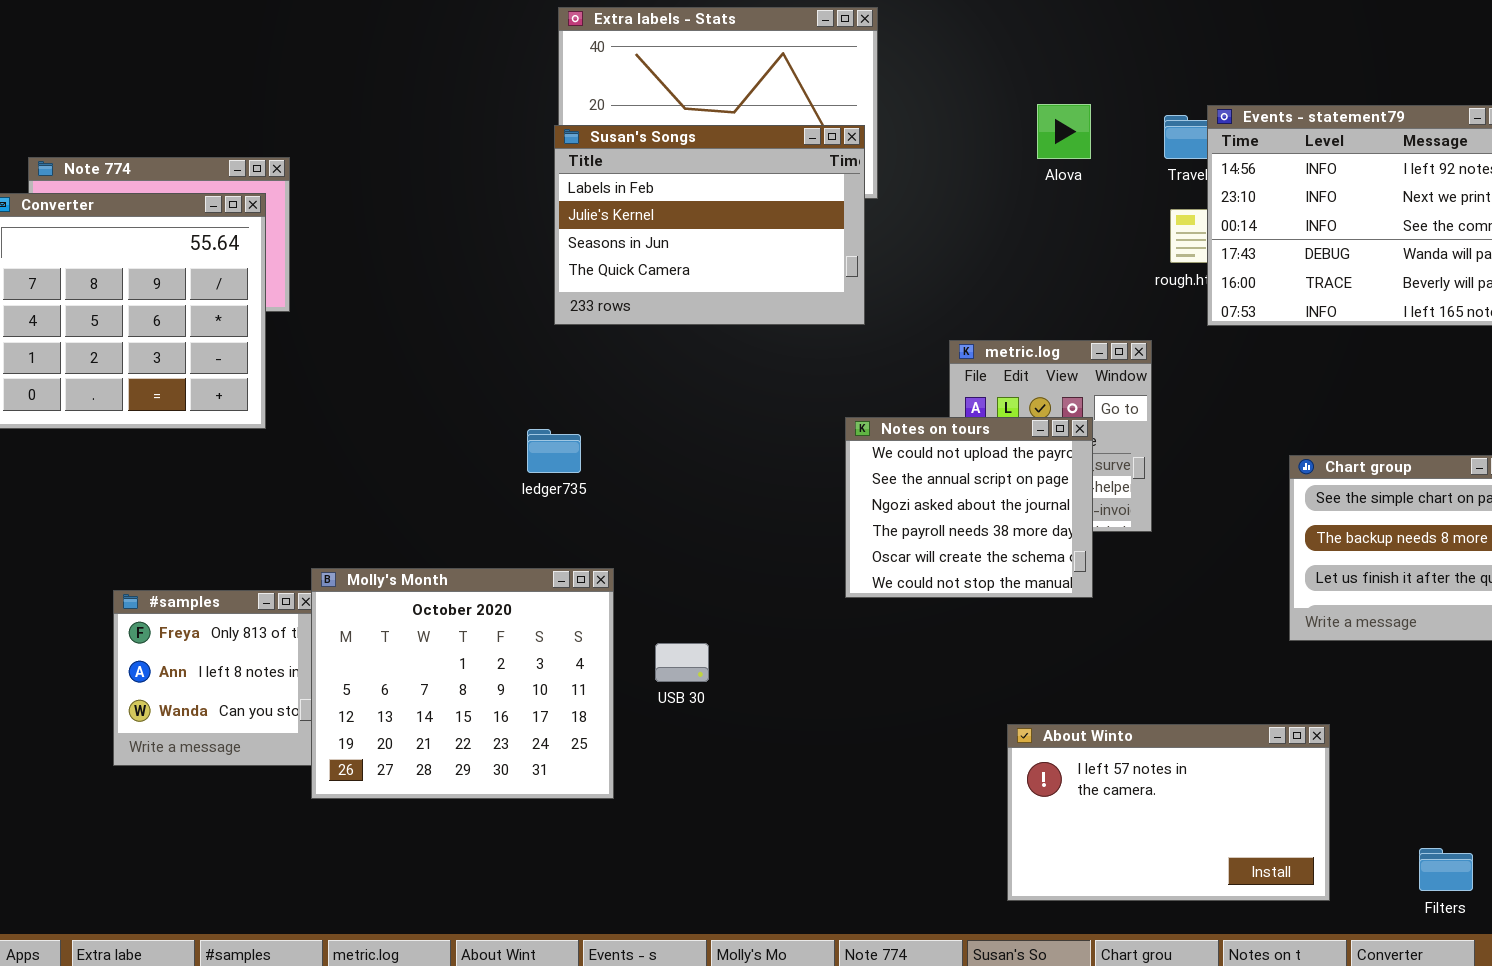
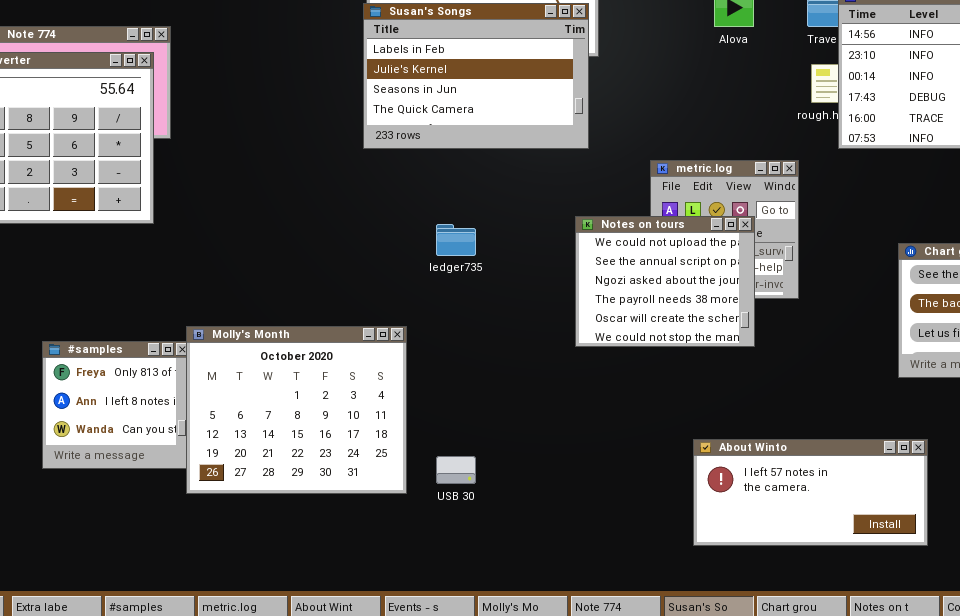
ledger735: [527,429,581,473] -> [436,224,476,256], moved
USB 30: [655,643,709,682] -> [436,456,476,484], moved
About Winto: [1007,724,1330,901] -> [693,439,928,546], resized

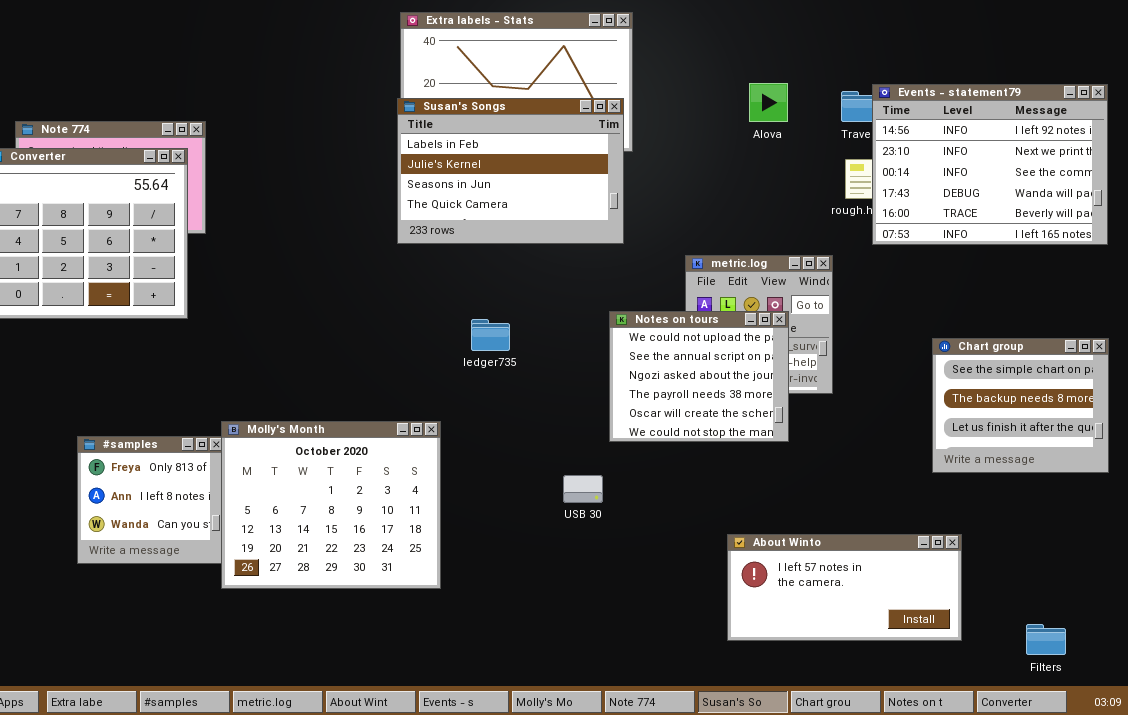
USB 30: [436,456,476,484] -> [563,475,603,503], moved

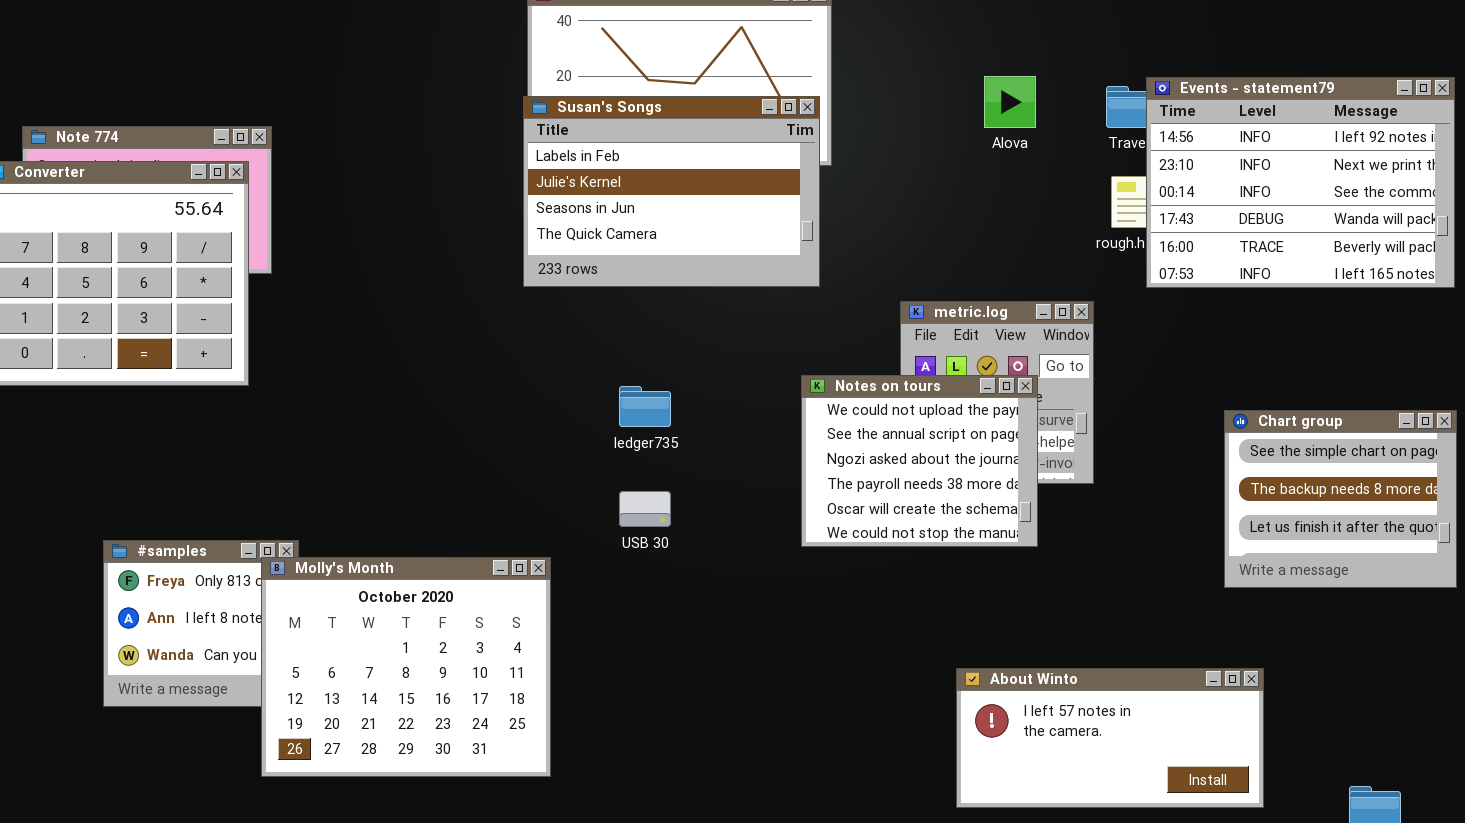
Molly's Month: [221,421,441,589] -> [261,557,551,777], moved
USB 30: [563,475,603,503] -> [619,491,671,527], moved

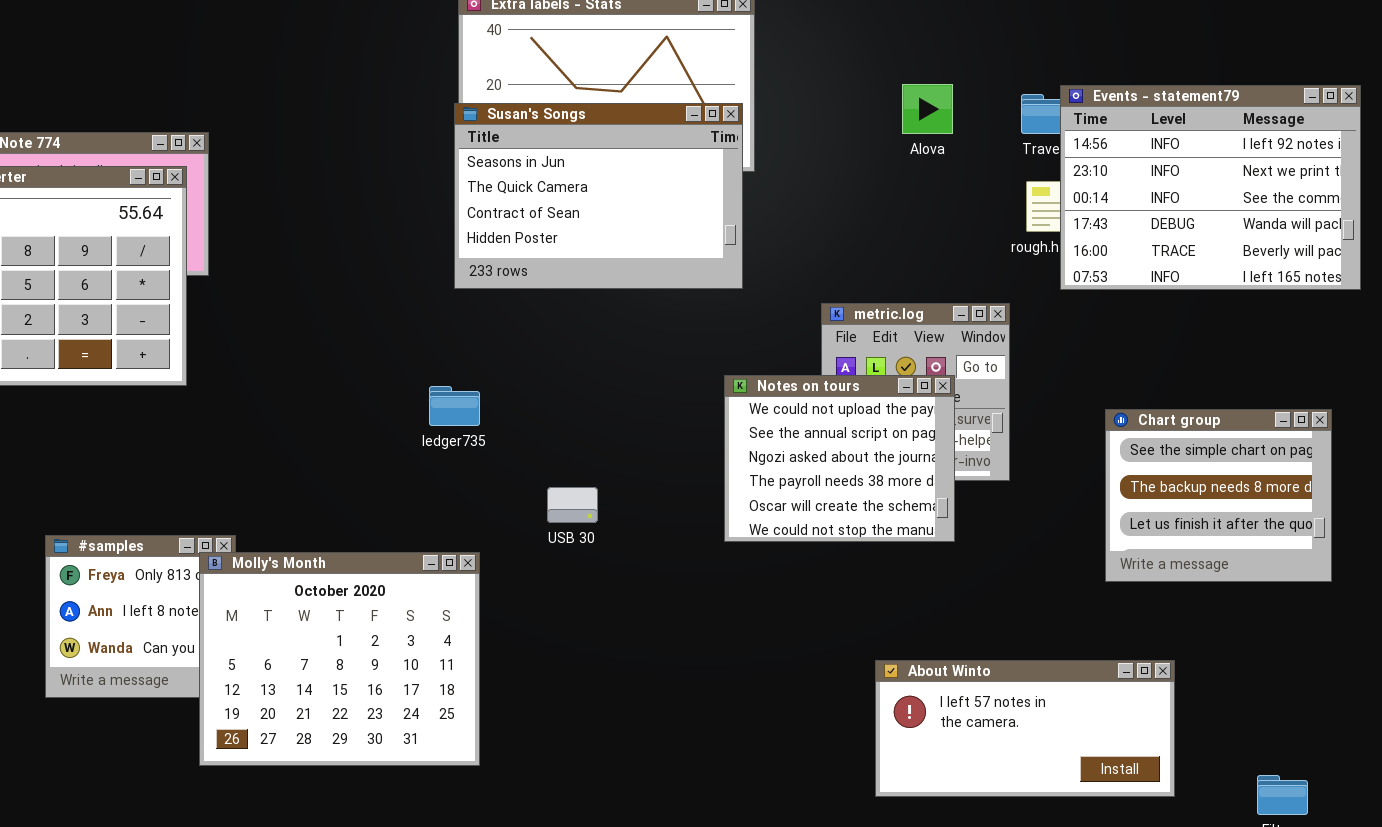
Susan's Songs: [523,96,820,287] -> [454,103,743,289], scrolled down 2 rows
ledger735: [619,386,671,427] -> [429,386,480,426], moved
Chart group: [1224,410,1457,588] -> [1105,409,1332,582], moved

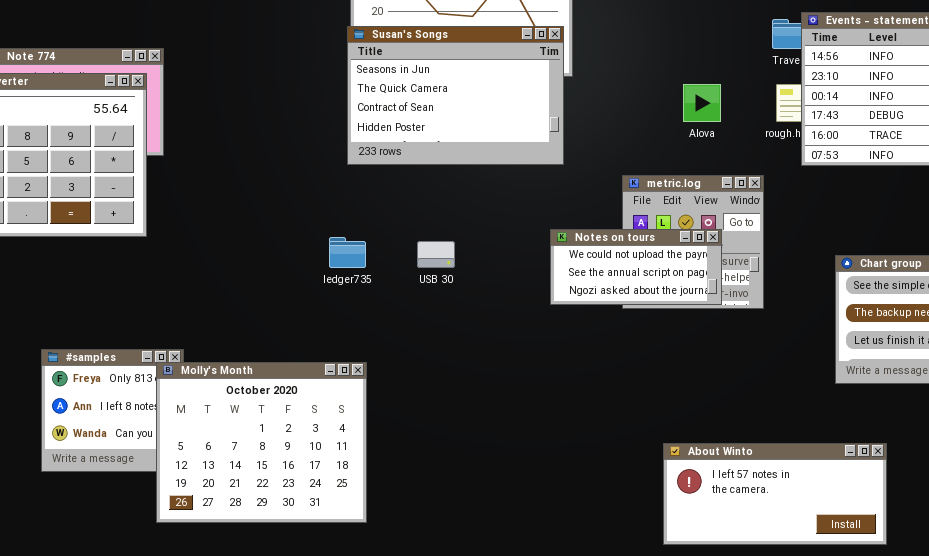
Alova: [902,84,953,134] -> [683,84,721,122], moved
Notes on tours: [724,375,955,542] -> [550,229,722,305], resized
USB 30: [547,487,598,523] -> [417,241,455,268], moved

